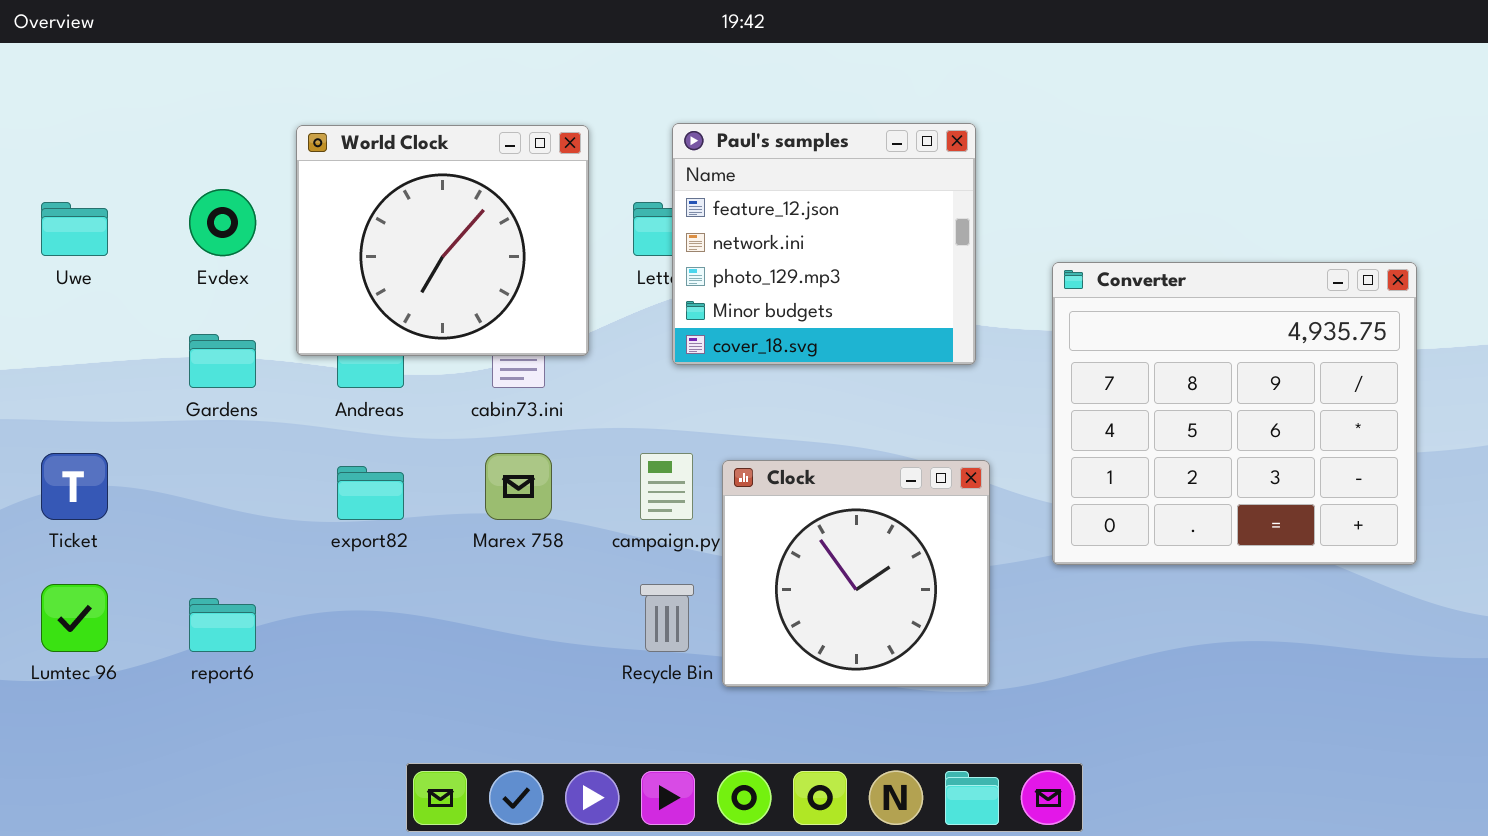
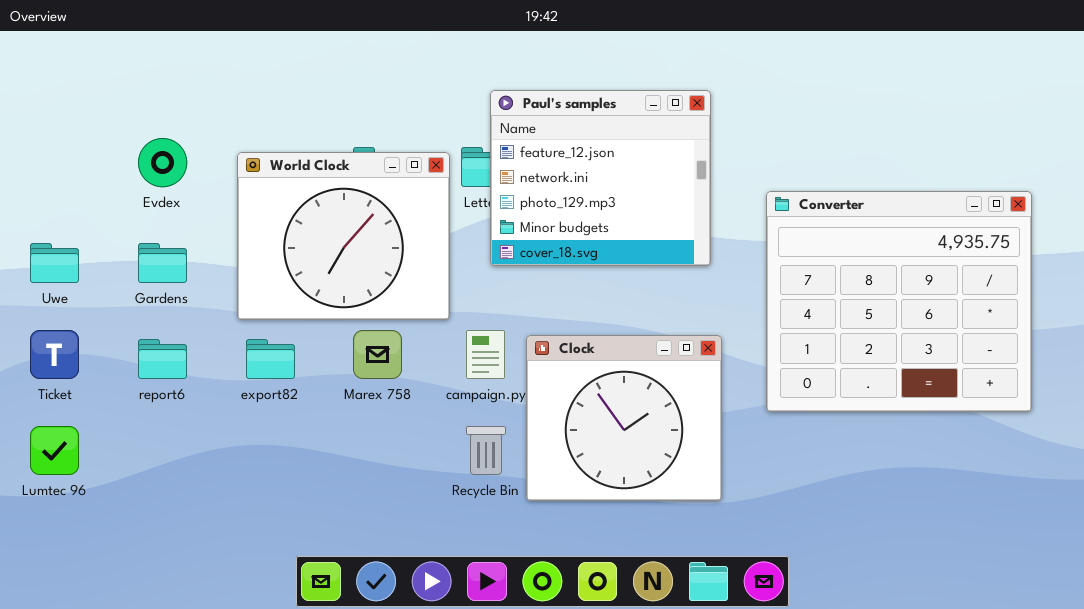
World Clock: [296,125,589,356] -> [237,152,450,320], moved
Uwe: [41,202,108,256] -> [30,243,79,283], moved
report6: [189,598,256,652] -> [138,339,187,379], moved

